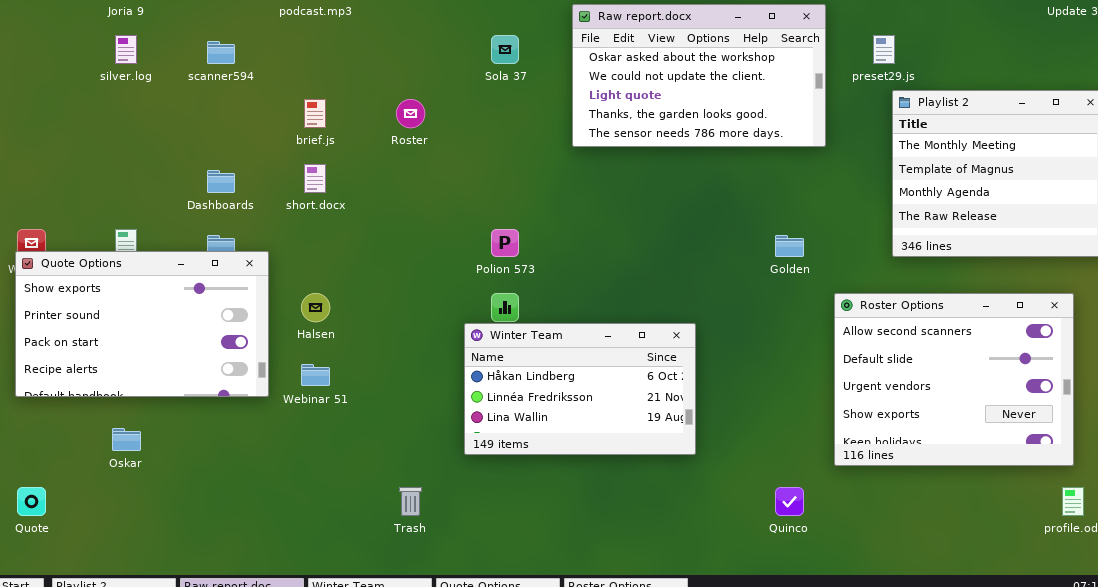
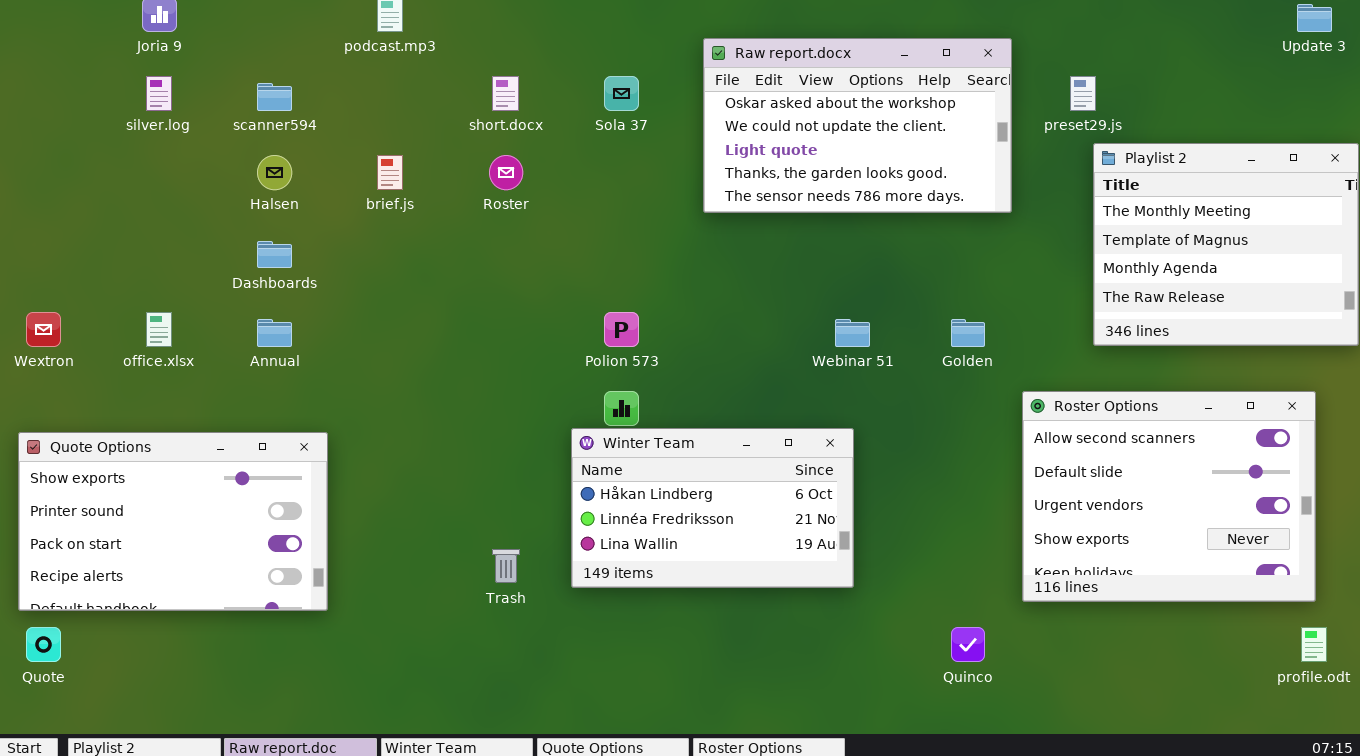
short.docx: [304,164,326,193] -> [492,76,519,111], moved
Quote Options: [15,251,269,397] -> [18,432,328,611], moved
Halsen: [301,293,330,322] -> [257,155,292,190], moved
Webinar 51: [301,364,330,386] -> [835,319,870,347], moved
Trash: [399,487,422,516] -> [492,549,520,583], moved

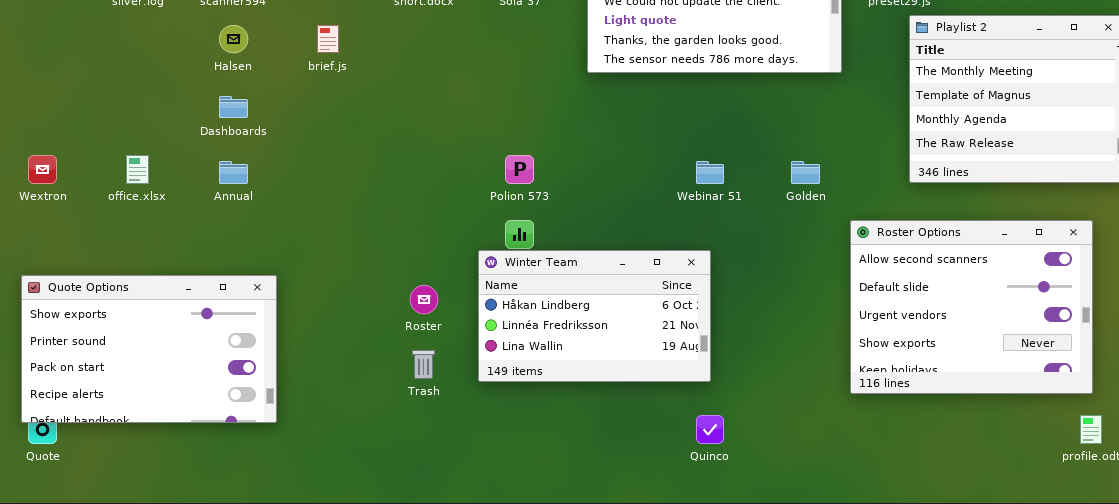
Roster: [489,155,523,190] -> [410,285,438,314], moved
Quote Options: [18,432,328,611] -> [21,275,277,423], moved
Quinco: [951,627,985,662] -> [696,415,724,444], moved

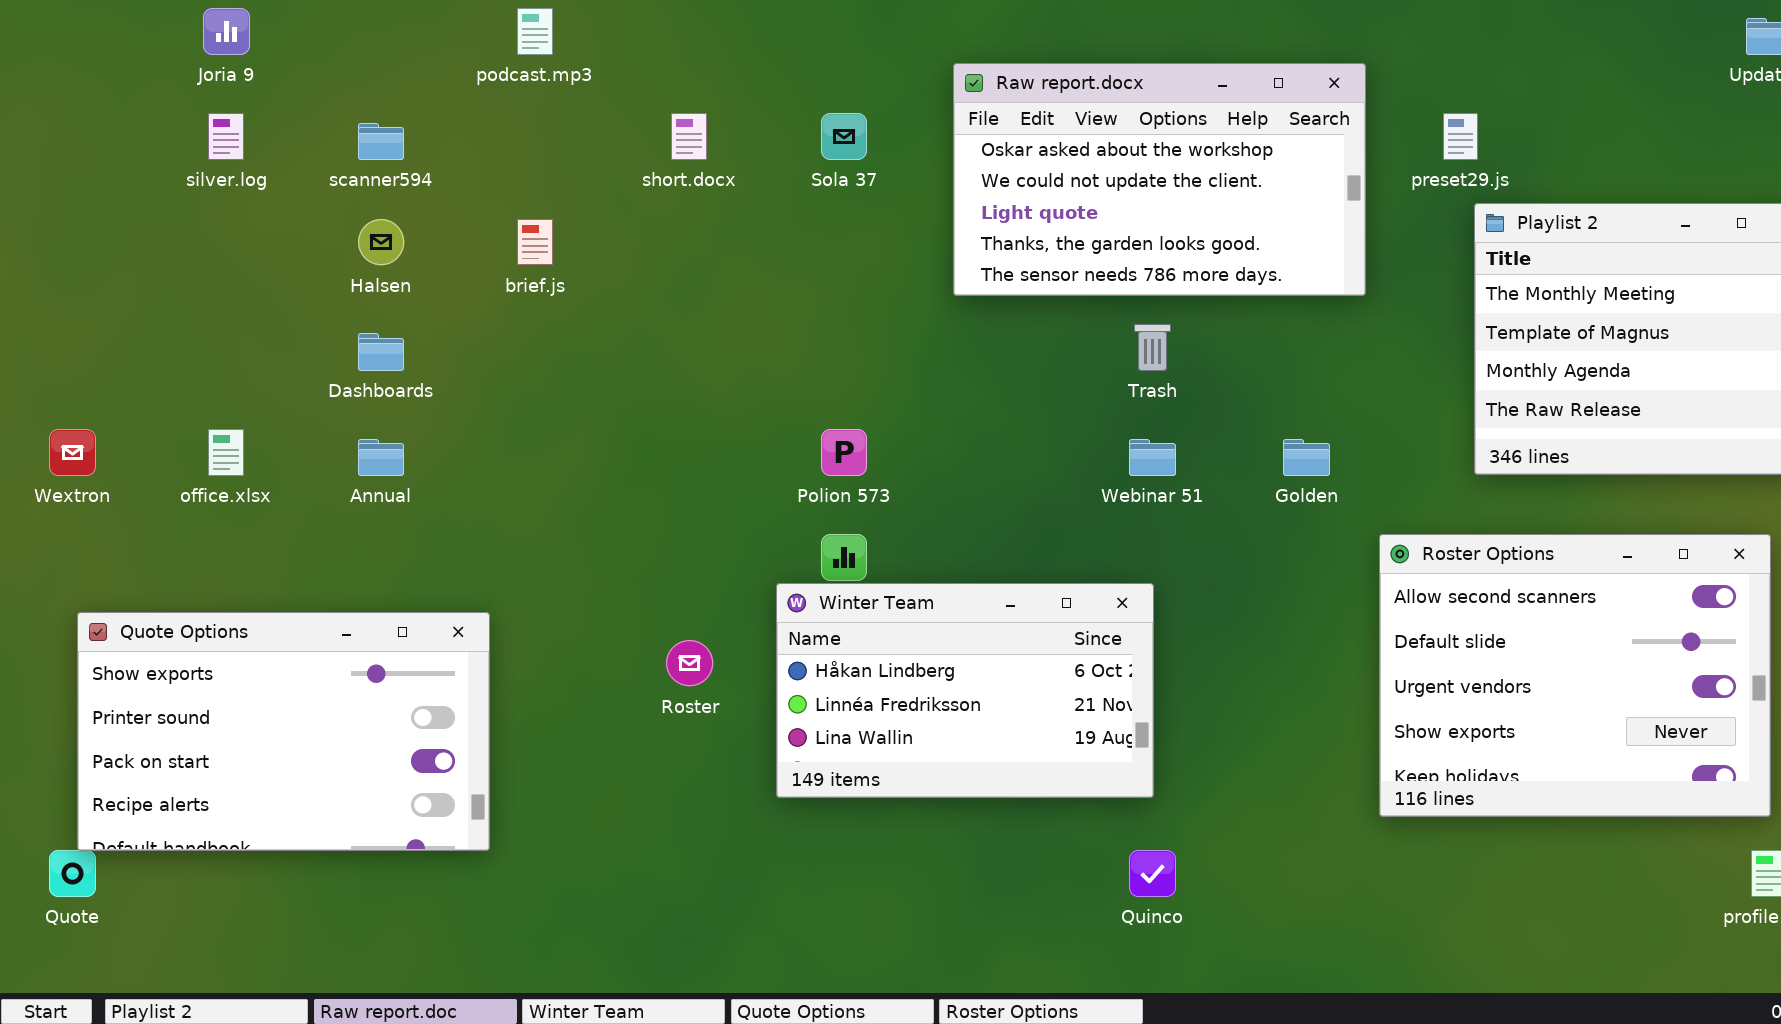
Quote Options: [21,275,277,423] -> [77,612,490,851], moved
Trash: [412,350,435,379] -> [1134,324,1171,371], moved

